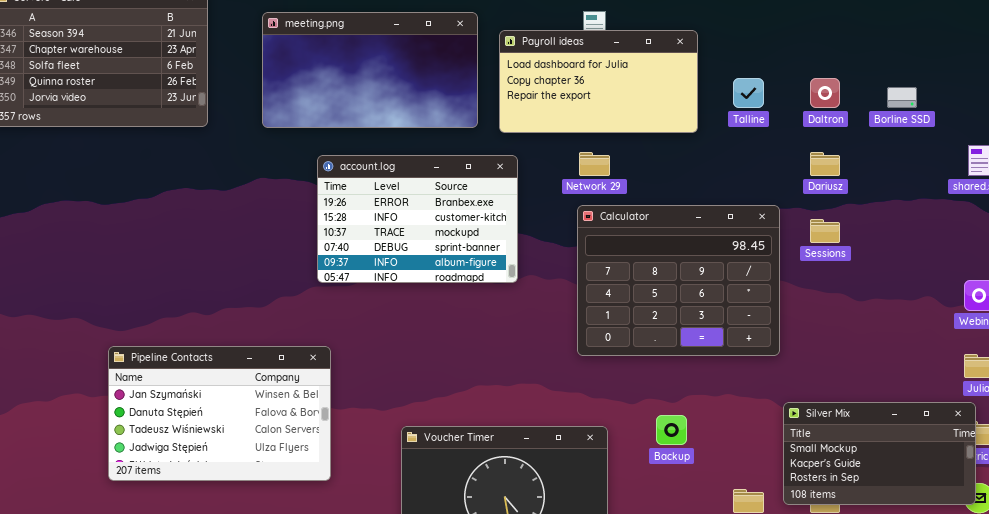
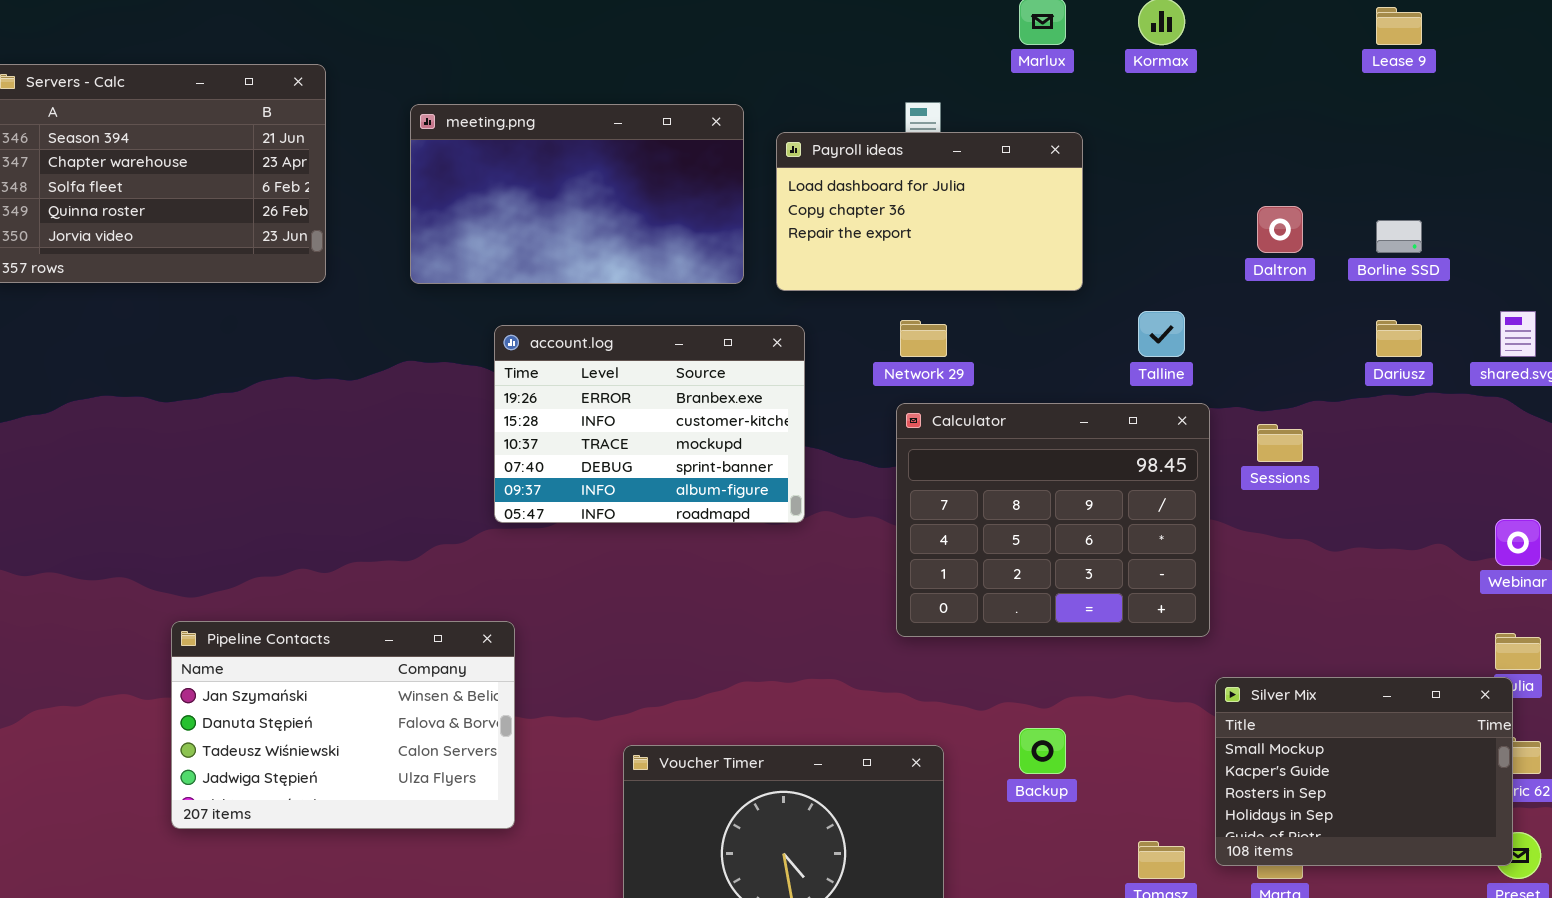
Talline: [733,78,764,108] -> [1138,311,1185,357], moved
Dariusz: [810,152,840,176] -> [1376,320,1422,357], moved
Silver Mix: [783,402,976,505] -> [1215,677,1513,866], resized

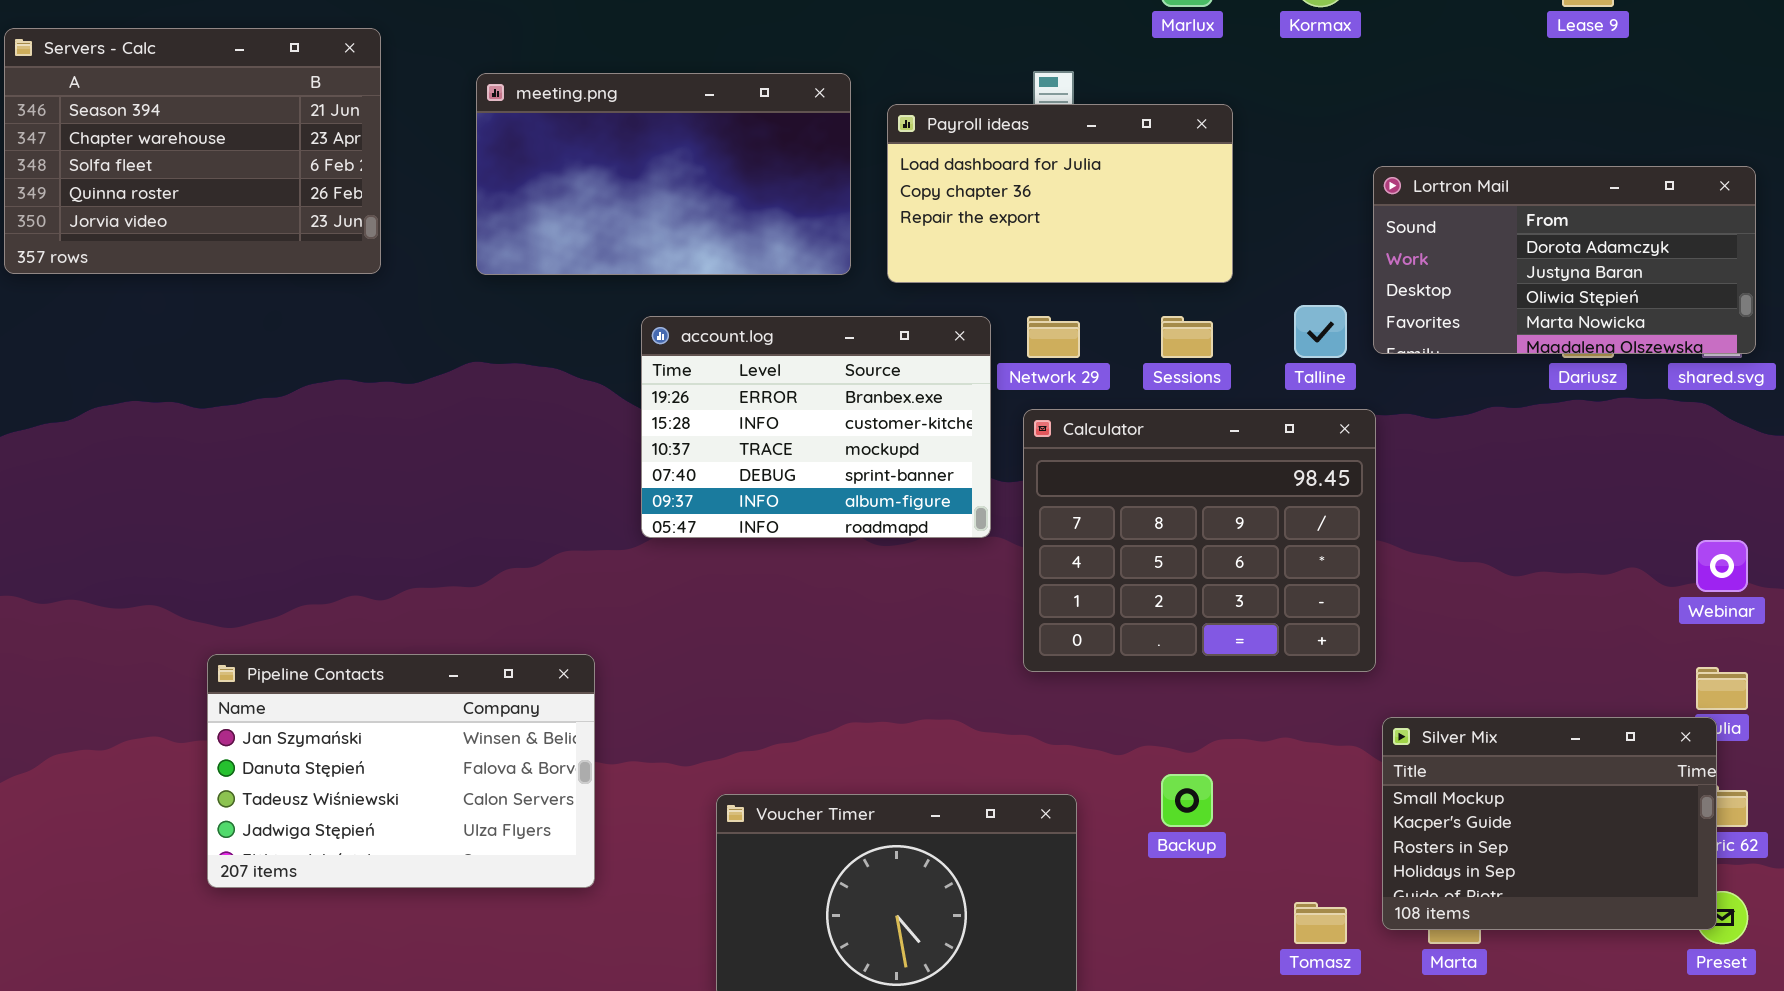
Lortron Mail: none -> [1373,166,1756,354], opened
account.log: [494,325,805,523] -> [641,316,991,538], moved
Sessions: [1257,424,1303,462] -> [1161,316,1213,358], moved

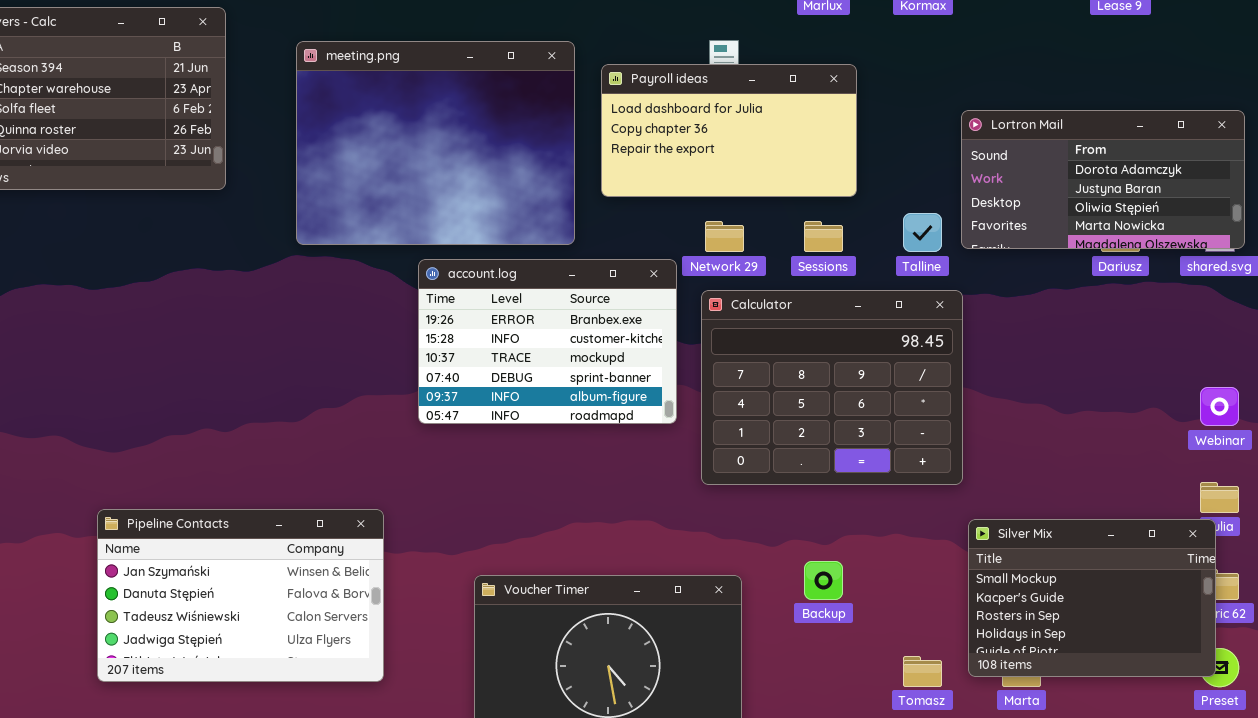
meeting.png: [476,73,851,275] -> [296,41,575,245], resized
account.log: [641,316,991,538] -> [418,259,677,424], moved
Pipeline Contacts: [207,654,595,888] -> [97,509,384,682], moved

